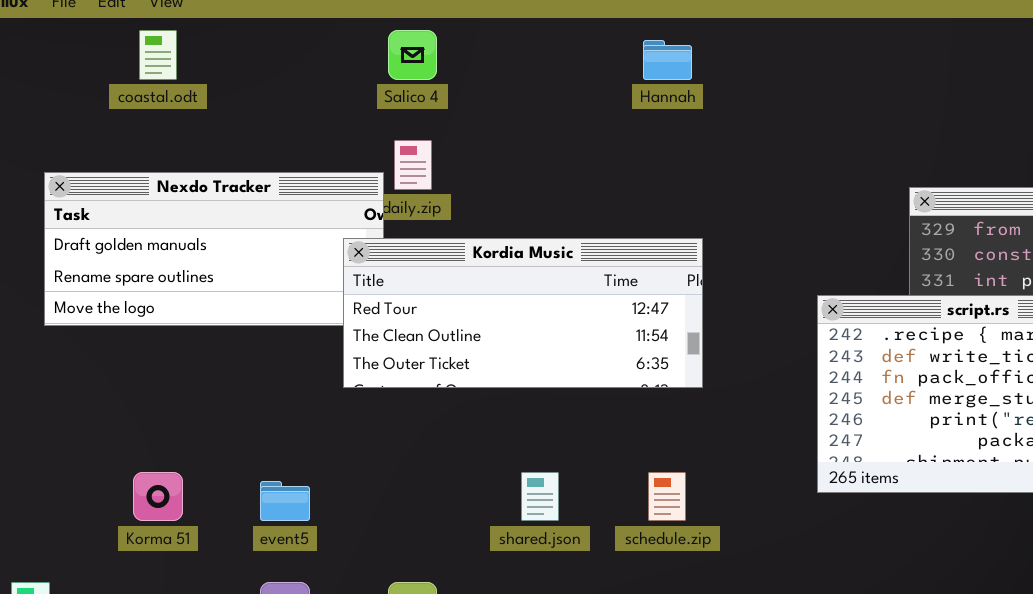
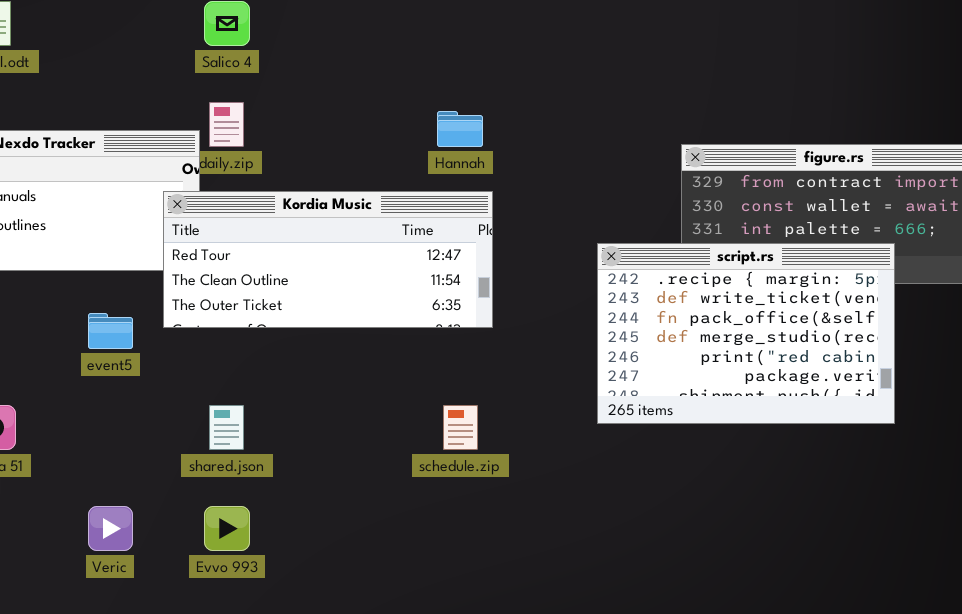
Hannah: [643,40,692,80] -> [437,111,483,147], moved
shared.json: [521,472,559,521] -> [209,405,244,450], moved
event5: [260,481,310,521] -> [88,313,133,349], moved

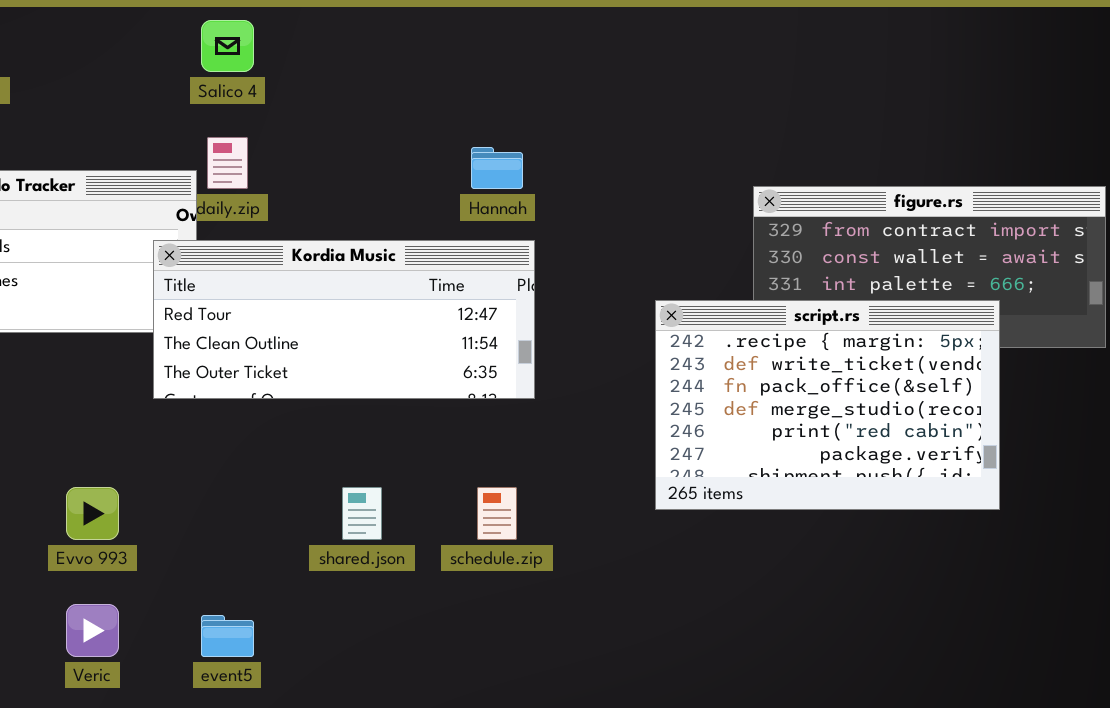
event5: [88,313,133,349] -> [201,615,254,657], moved
shared.json: [209,405,244,450] -> [342,487,382,540], moved
Evvo 993: [204,506,250,551] -> [66,487,119,540], moved

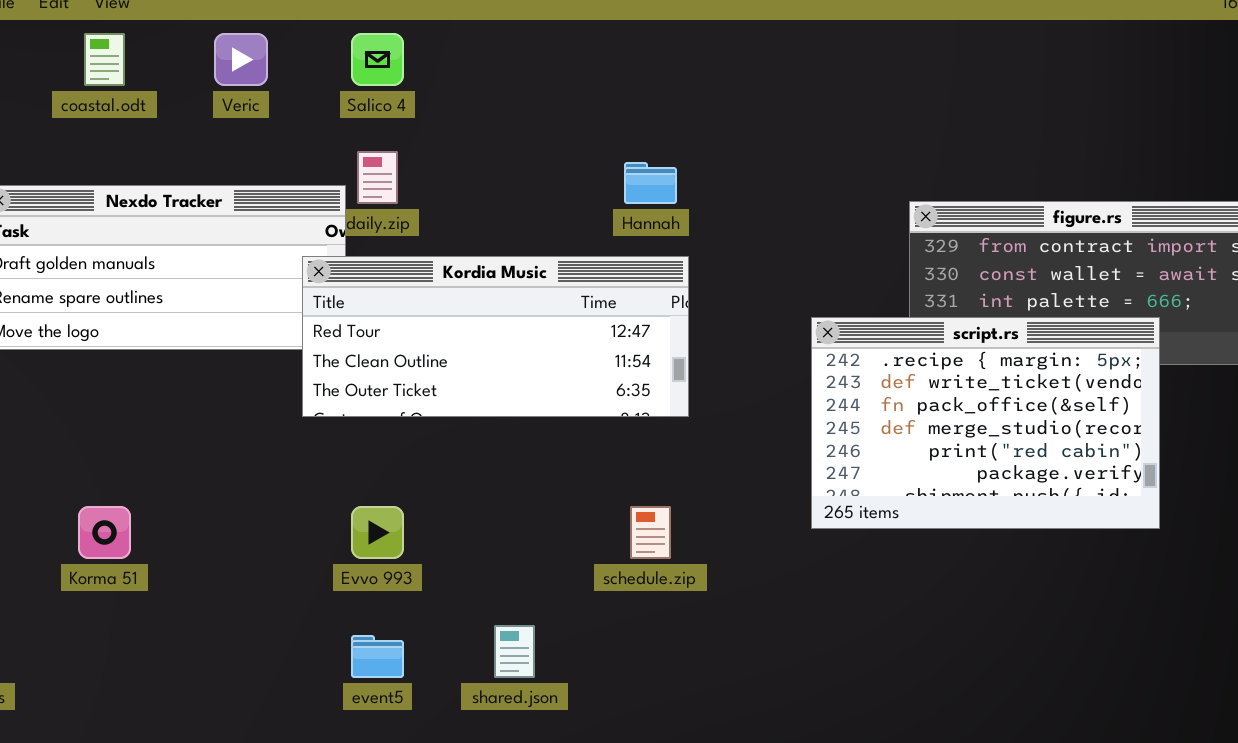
Evvo 993: [66,487,119,540] -> [351,506,404,559], moved
shared.json: [342,487,382,540] -> [494,625,535,678], moved
Veric: [66,604,119,657] -> [214,33,268,86], moved

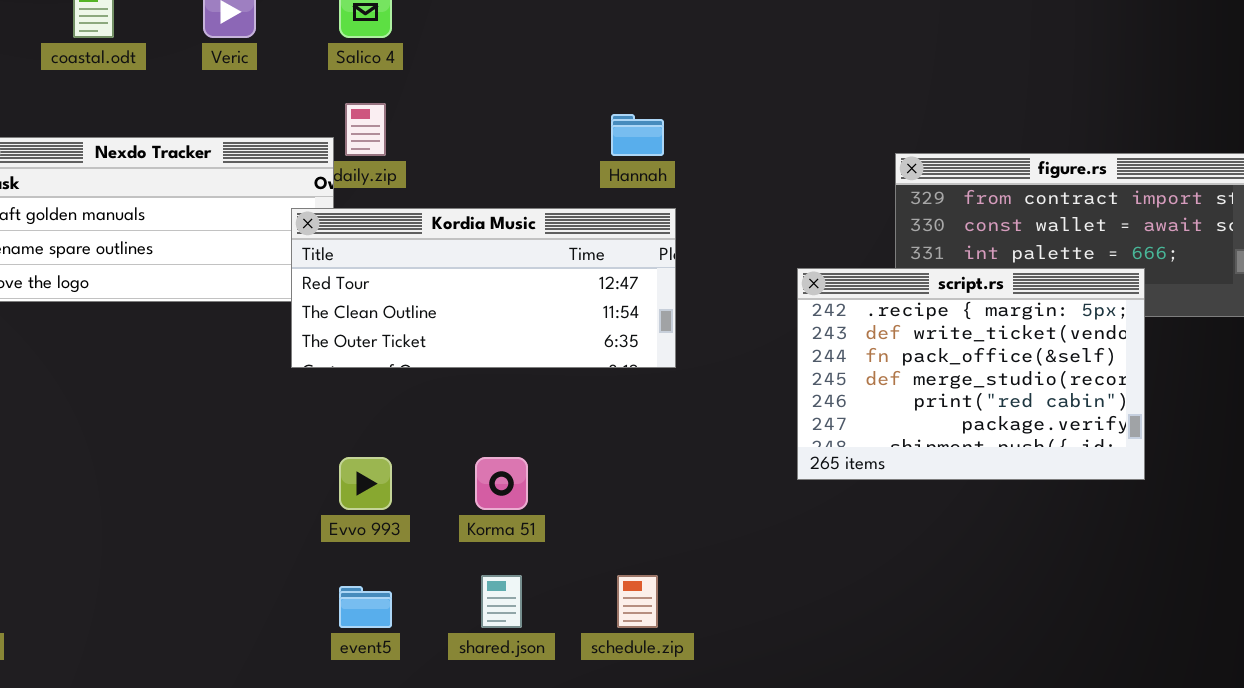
Korma 51: [78,506,131,559] -> [475,457,528,510], moved
schedule.zip: [630,506,671,559] -> [617,575,658,628], moved

